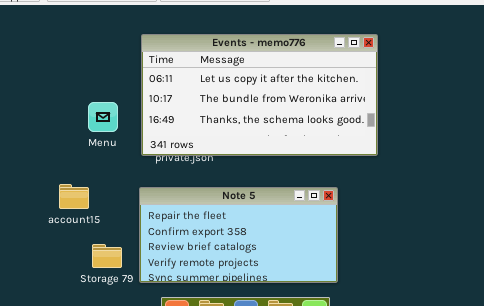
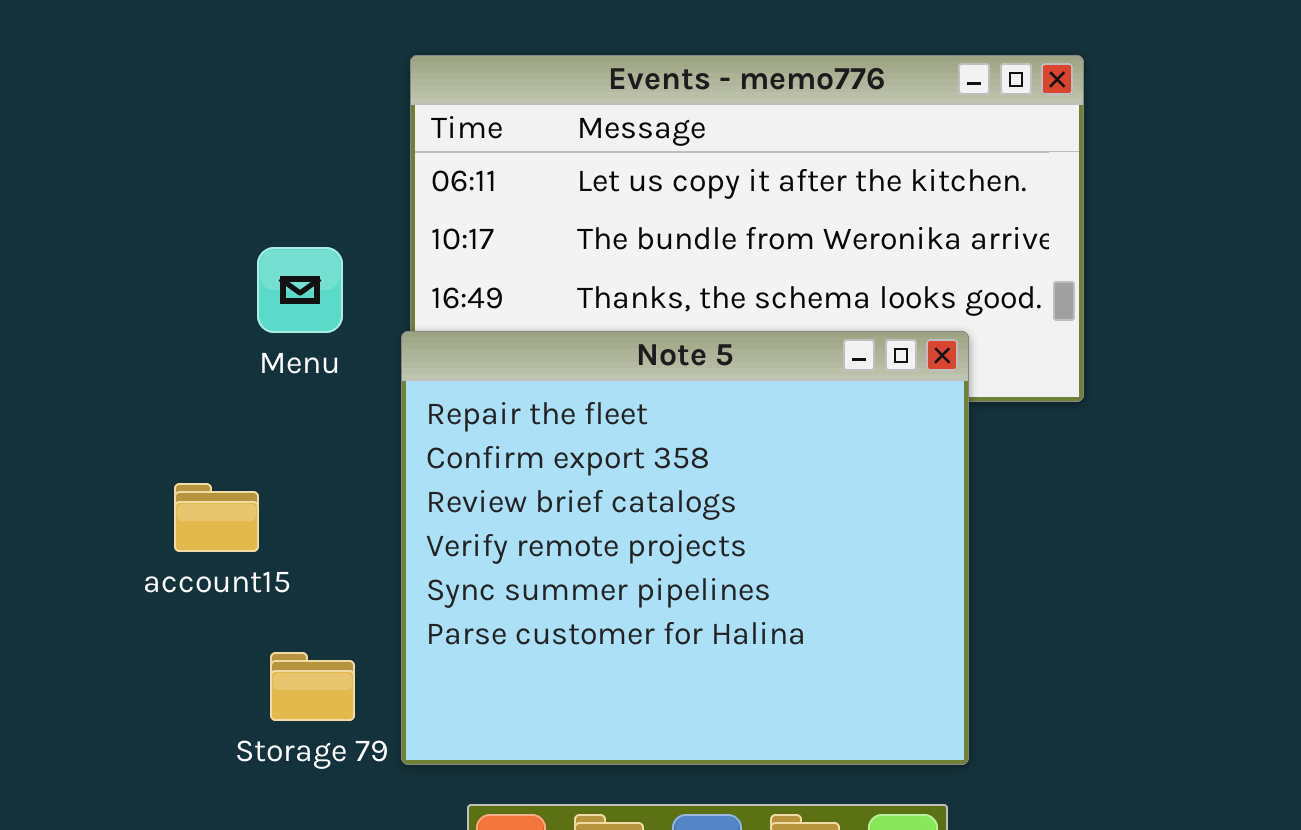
Note 5: [139,187,338,283] -> [401,331,969,765], resized

